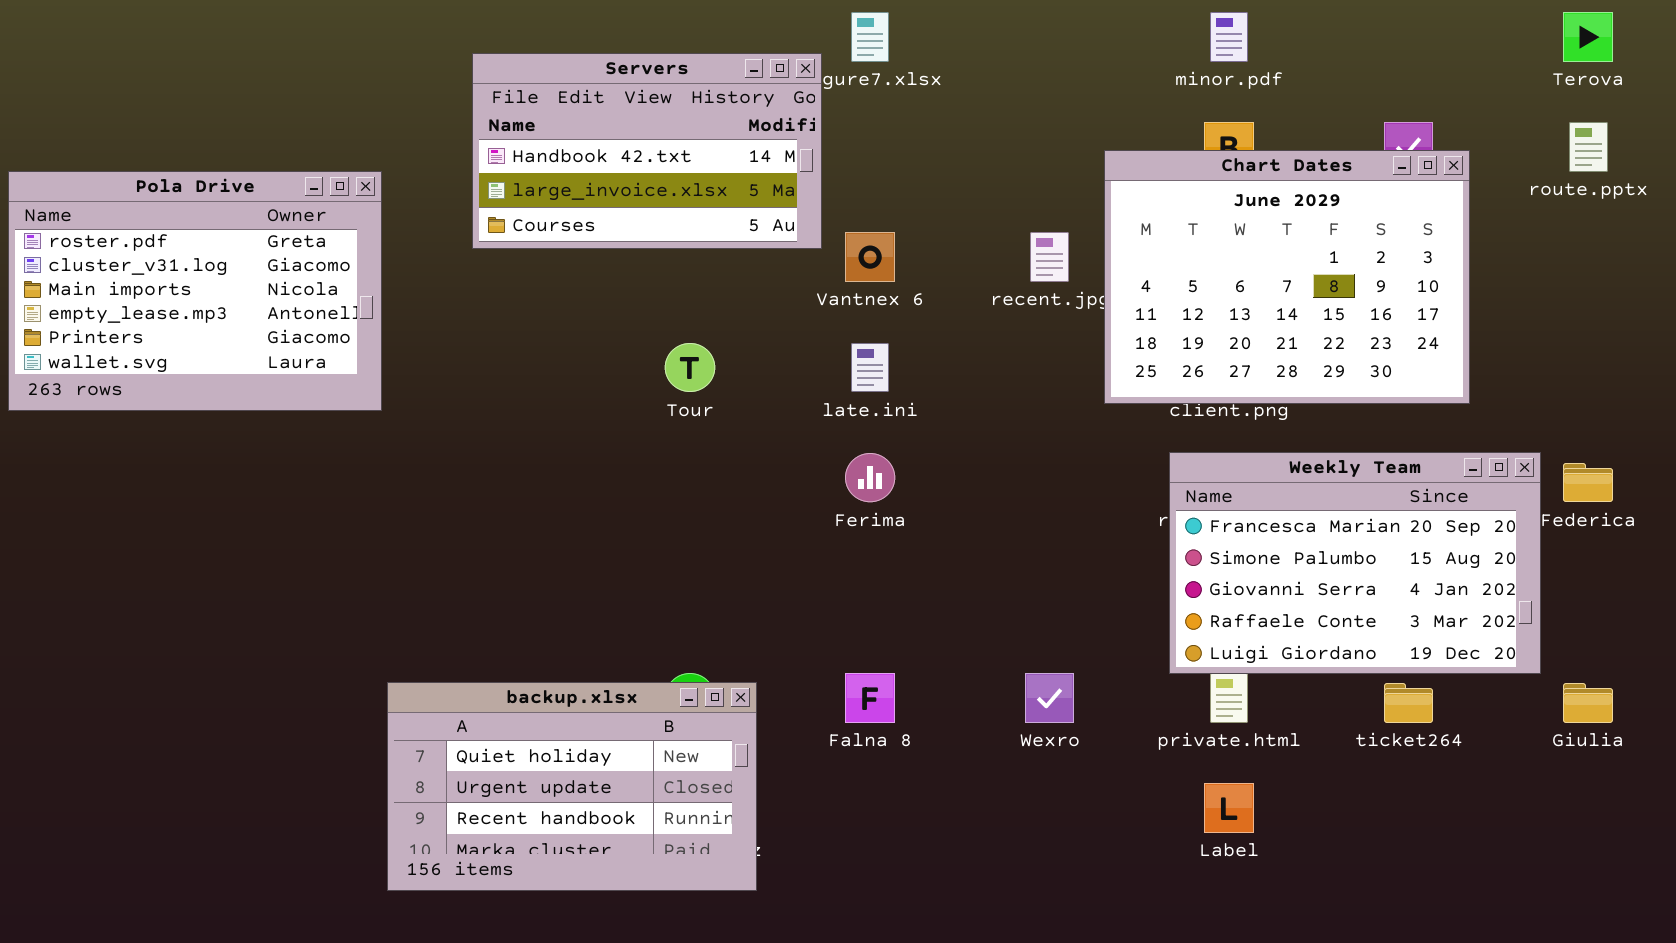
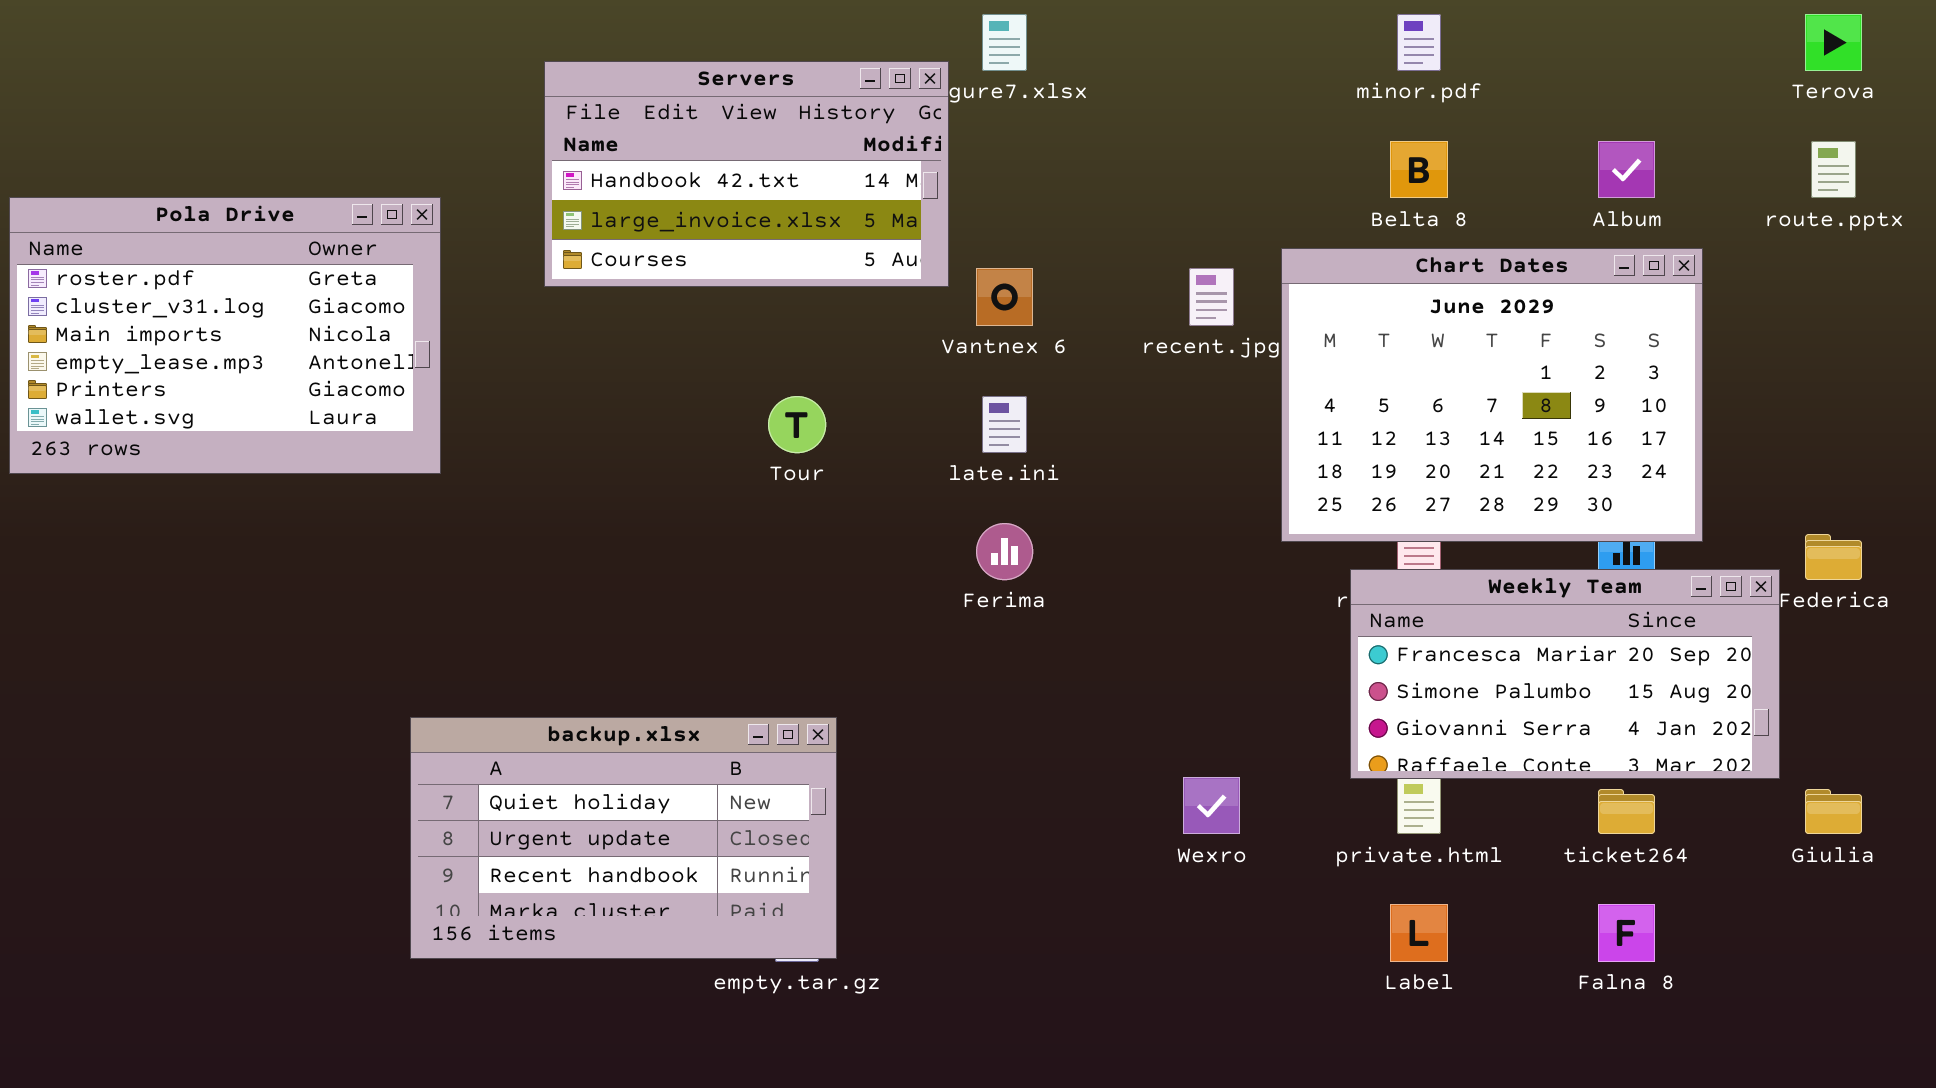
Chart Dates: [1104,150,1470,404] -> [1281,248,1703,542], moved
Weekly Team: [1169,452,1541,674] -> [1350,569,1780,779], resized
Falna 8: [845,673,895,723] -> [1598,904,1655,962], moved
backup.xlsx: [387,682,757,891] -> [410,717,837,959], moved

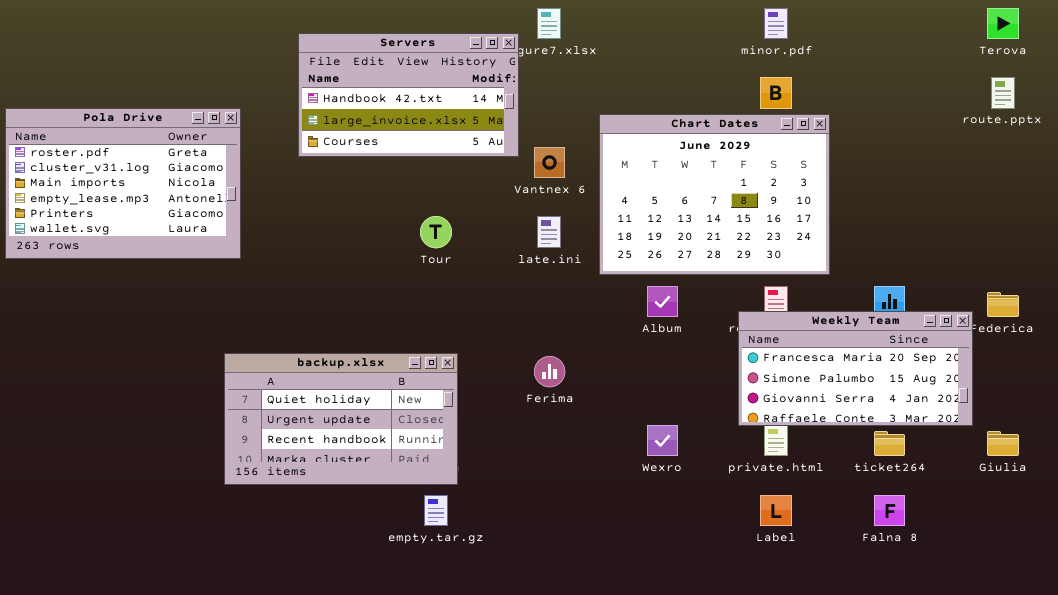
Album: [1598,141,1655,198] -> [647,286,678,317], moved
Chart Dates: [1281,248,1703,542] -> [599,114,830,275], moved
Ferima: [976,523,1033,580] -> [534,356,565,387], moved
backup.xlsx: [410,717,837,959] -> [224,353,458,485], moved

